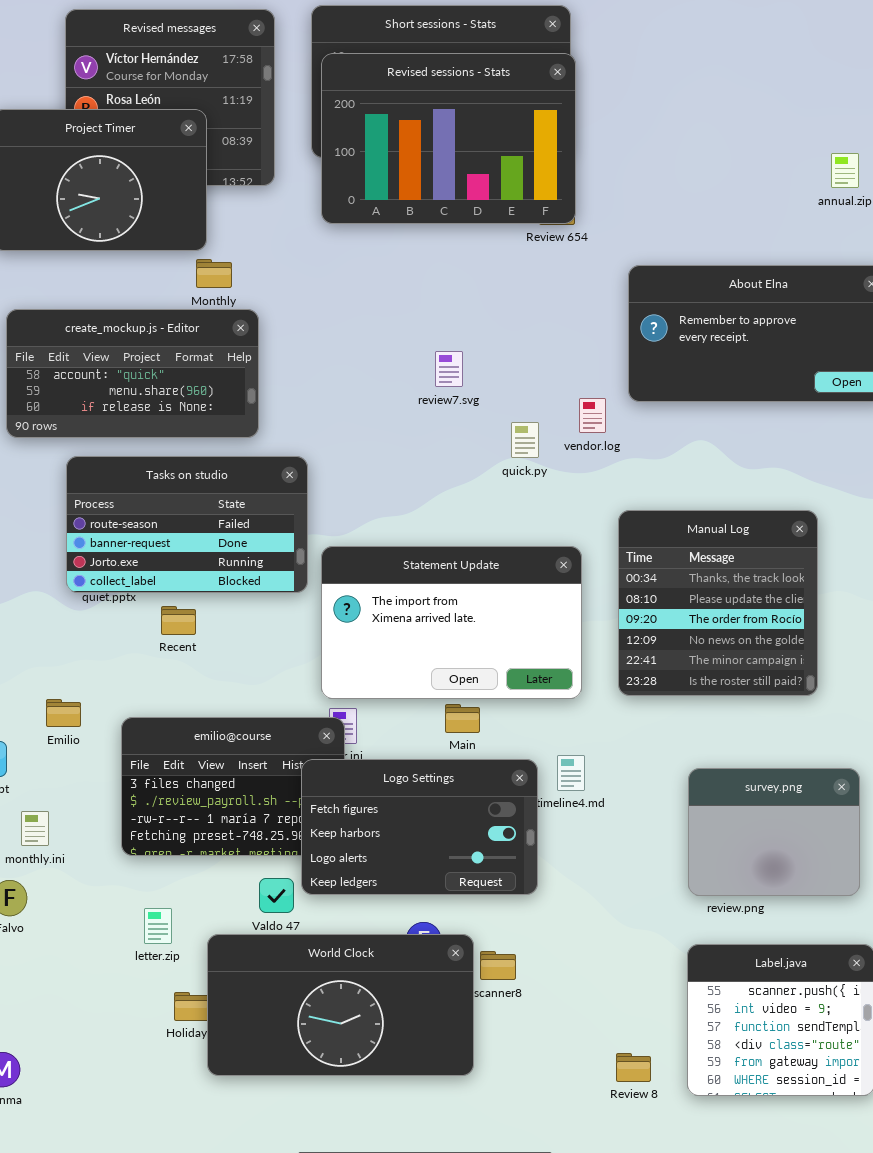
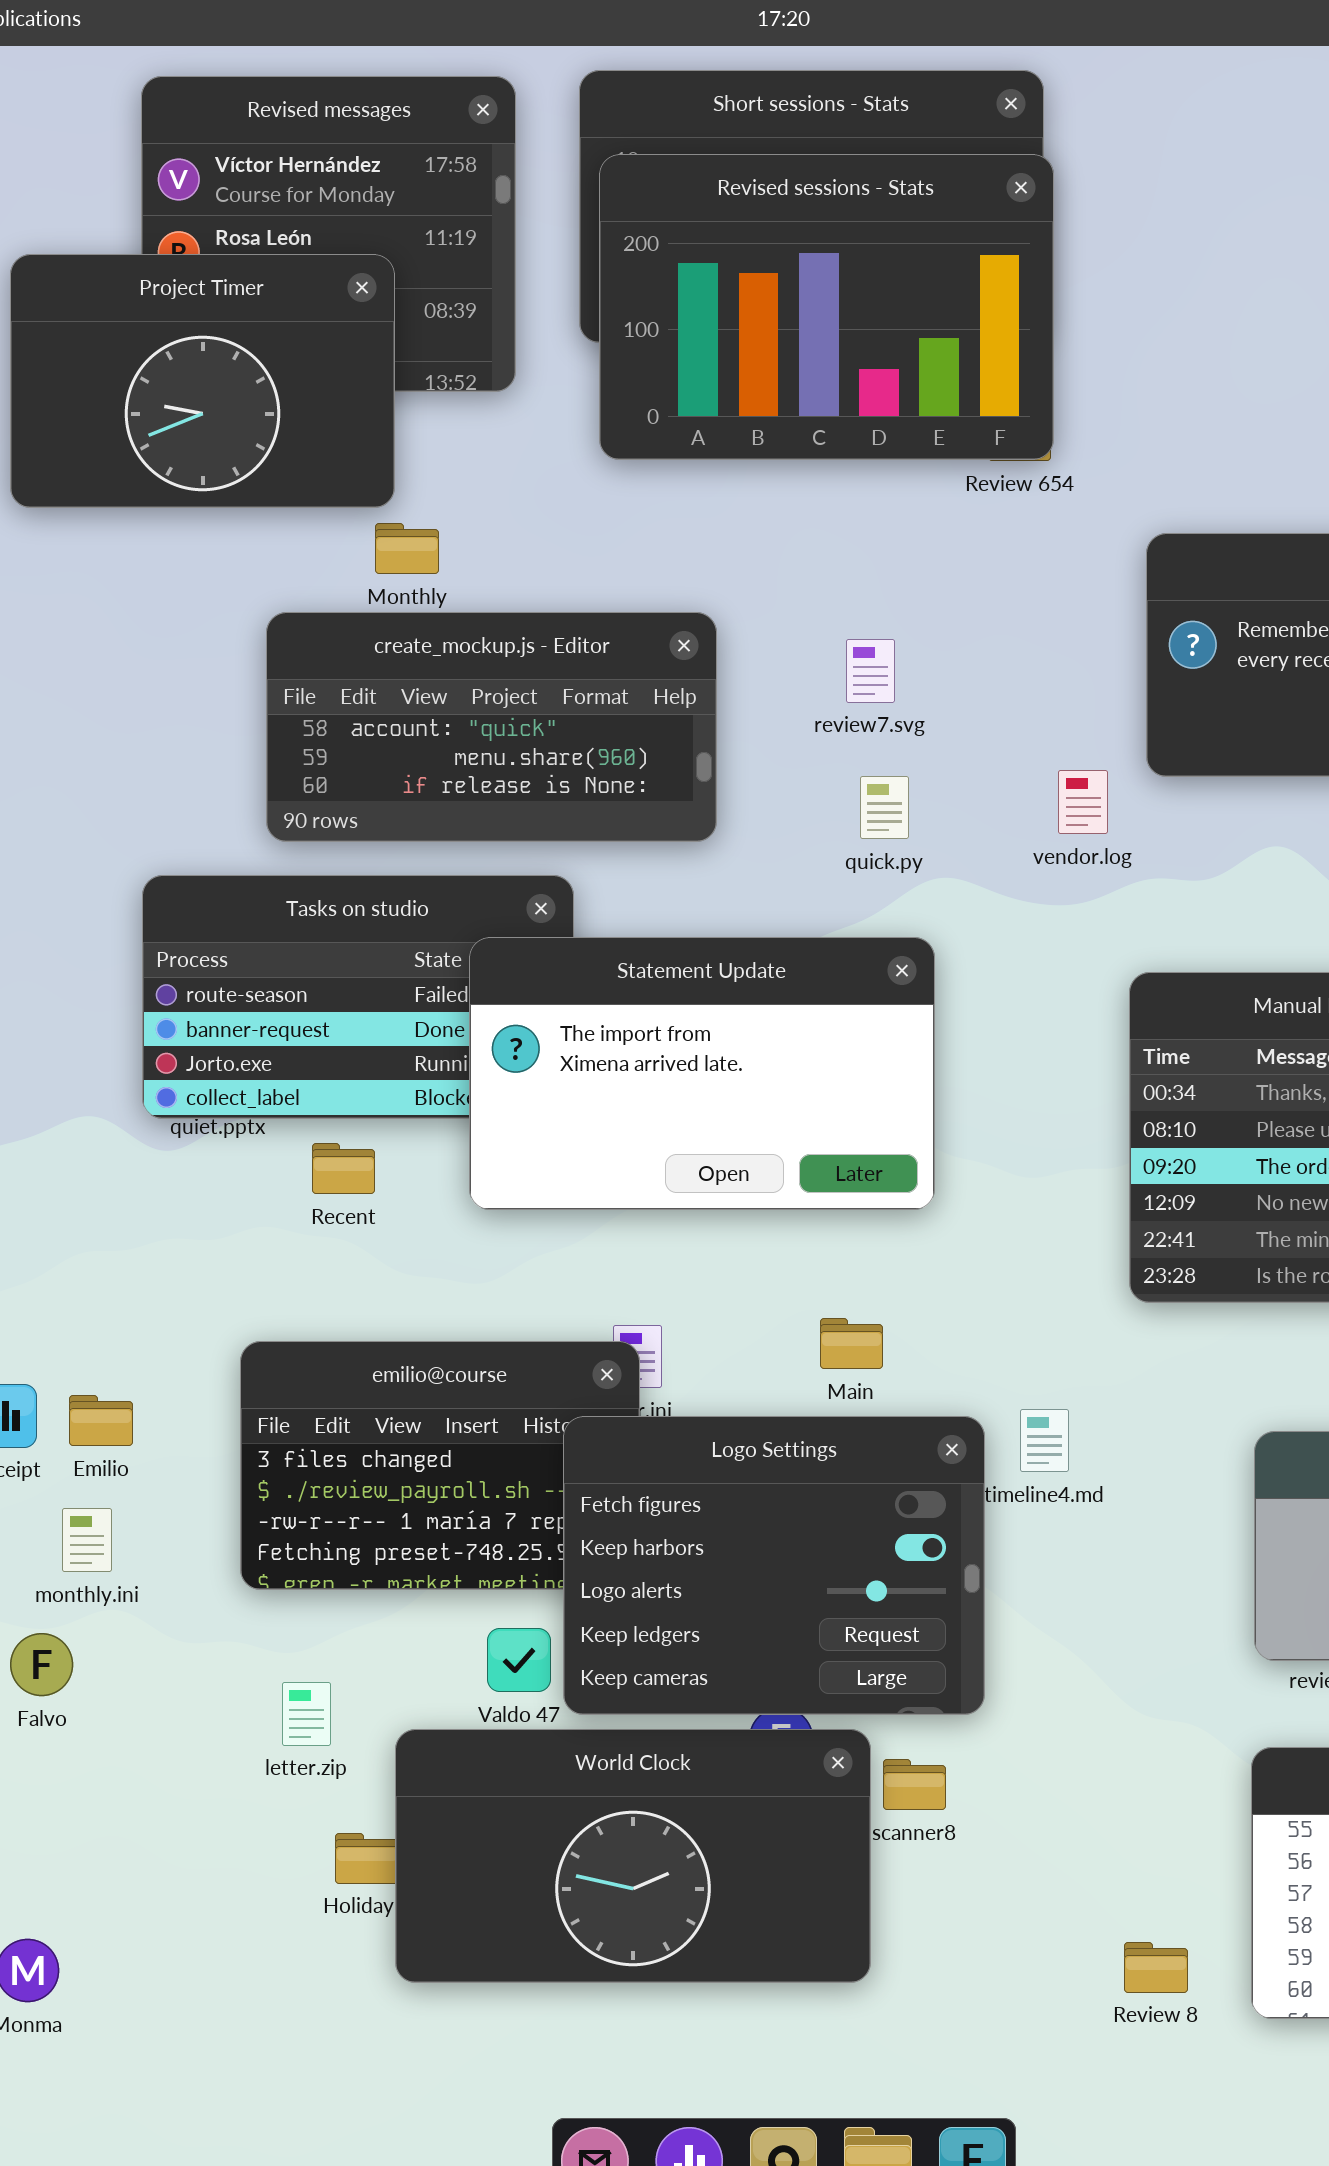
create_mockup.js - Editor: [6,309,259,438] -> [266,612,717,842], moved
review7.svg: [435,351,463,387] -> [846,639,895,703], moved
quick.py: [511,422,539,458] -> [860,776,909,839], moved
Statement Update: [321,546,582,699] -> [469,937,935,1210], moved
Emilio: [46,699,81,727] -> [69,1395,133,1446], moved
Logo Settings: [301,759,538,895] -> [563,1416,985,1715], resized

